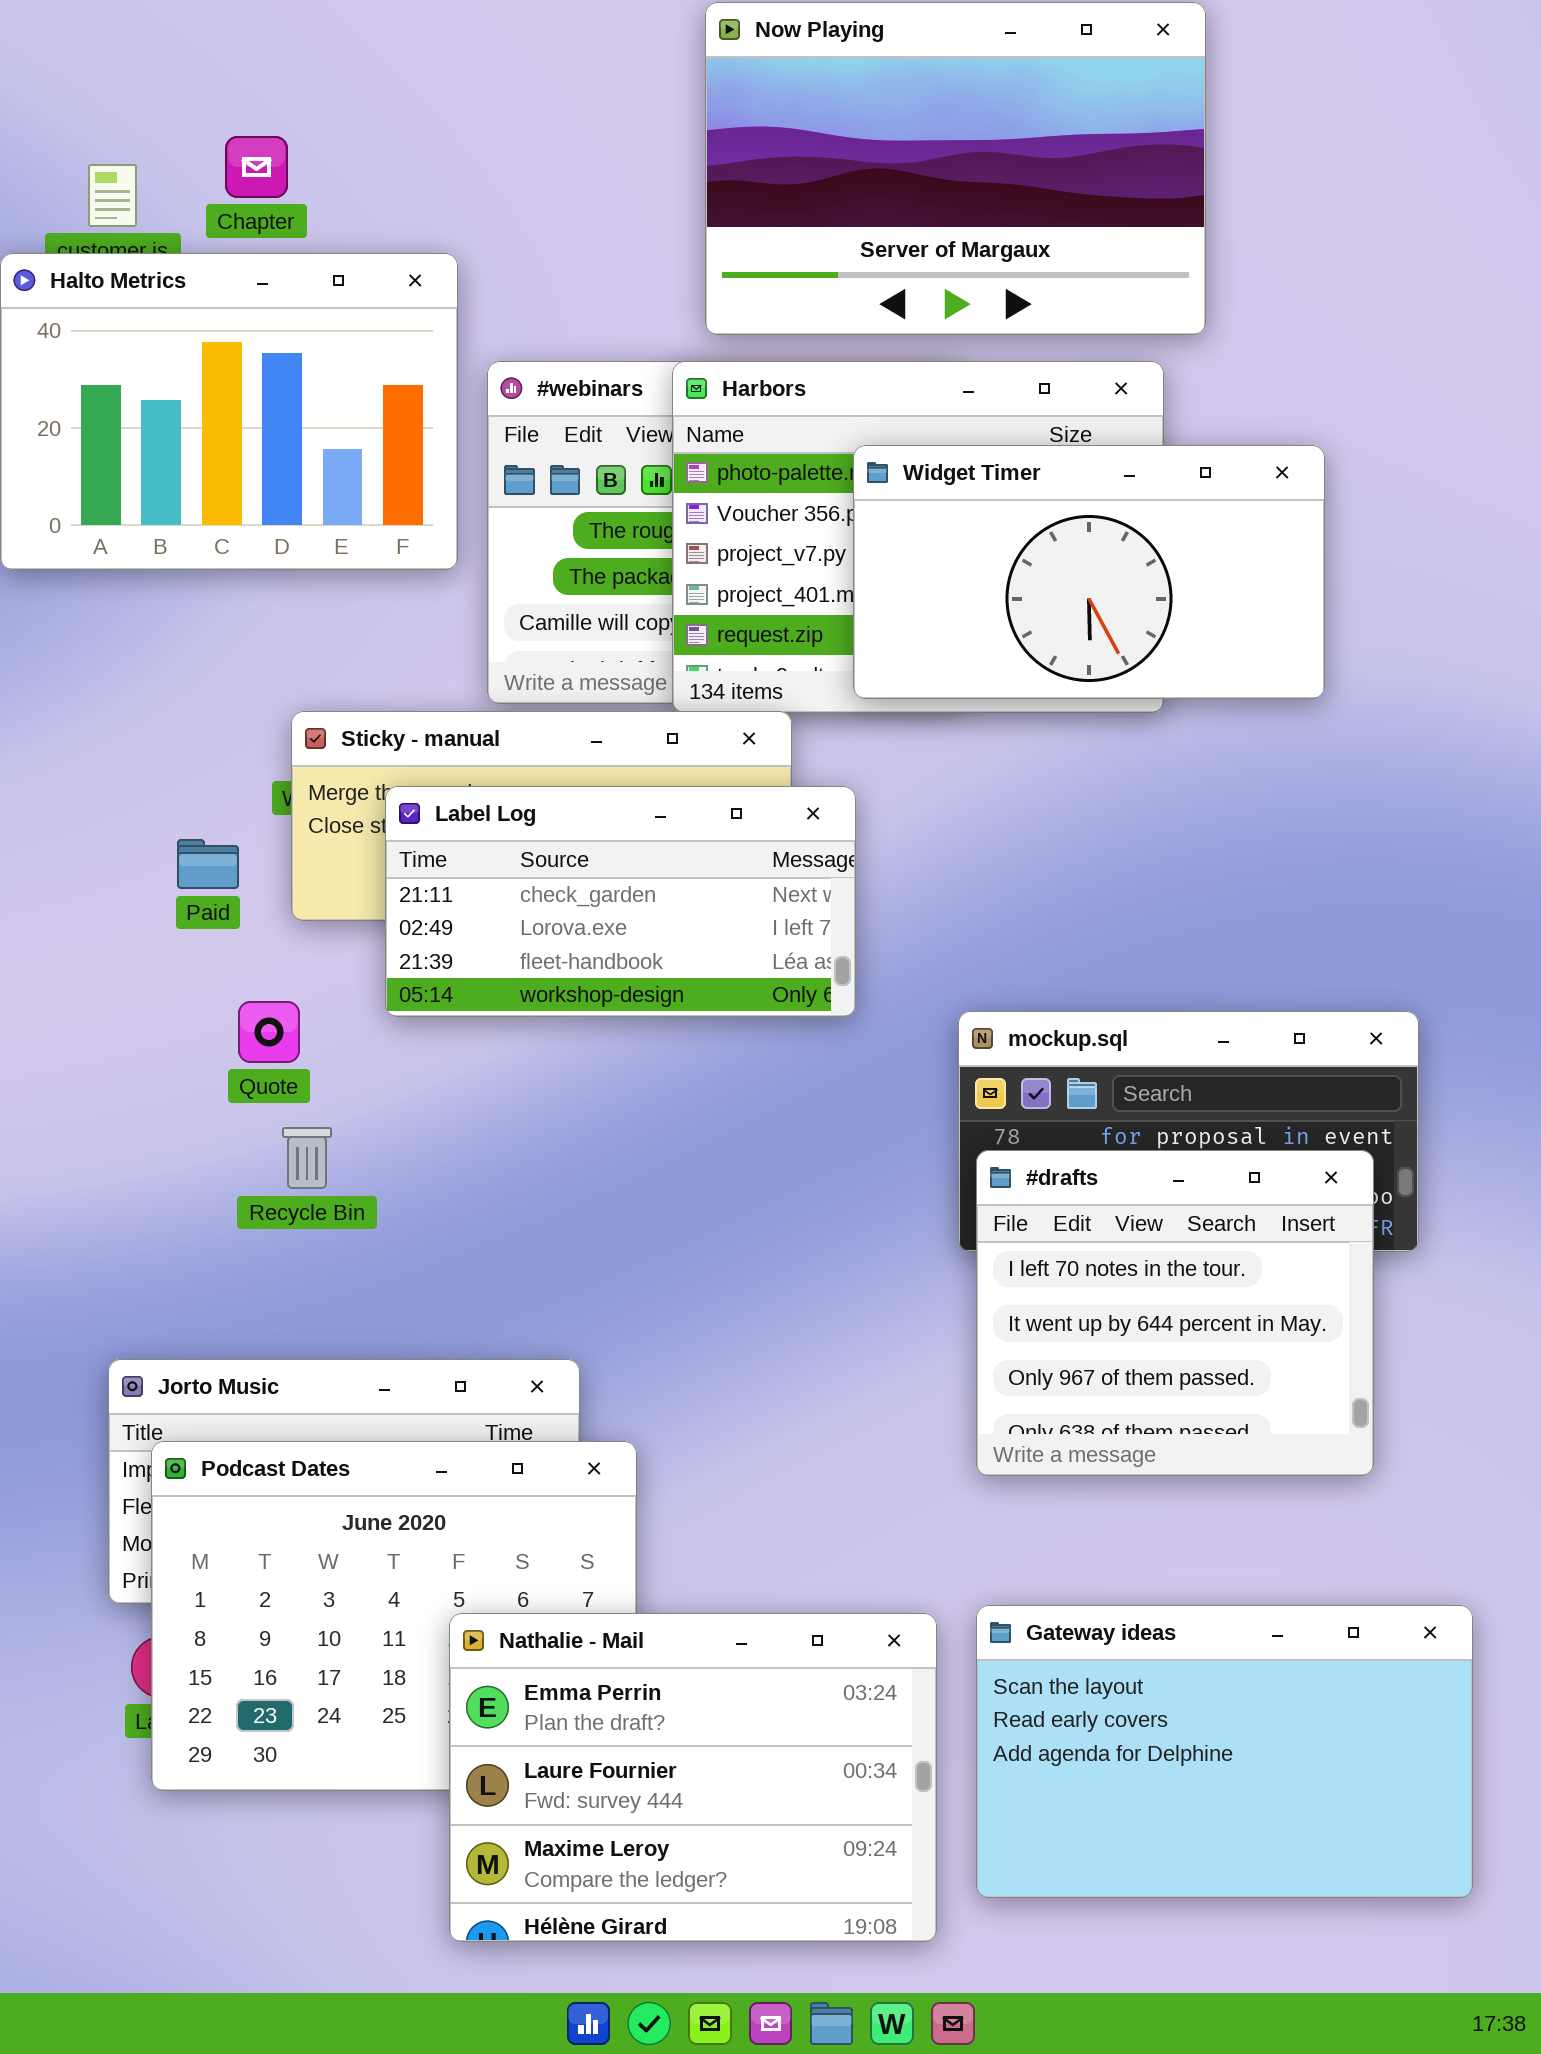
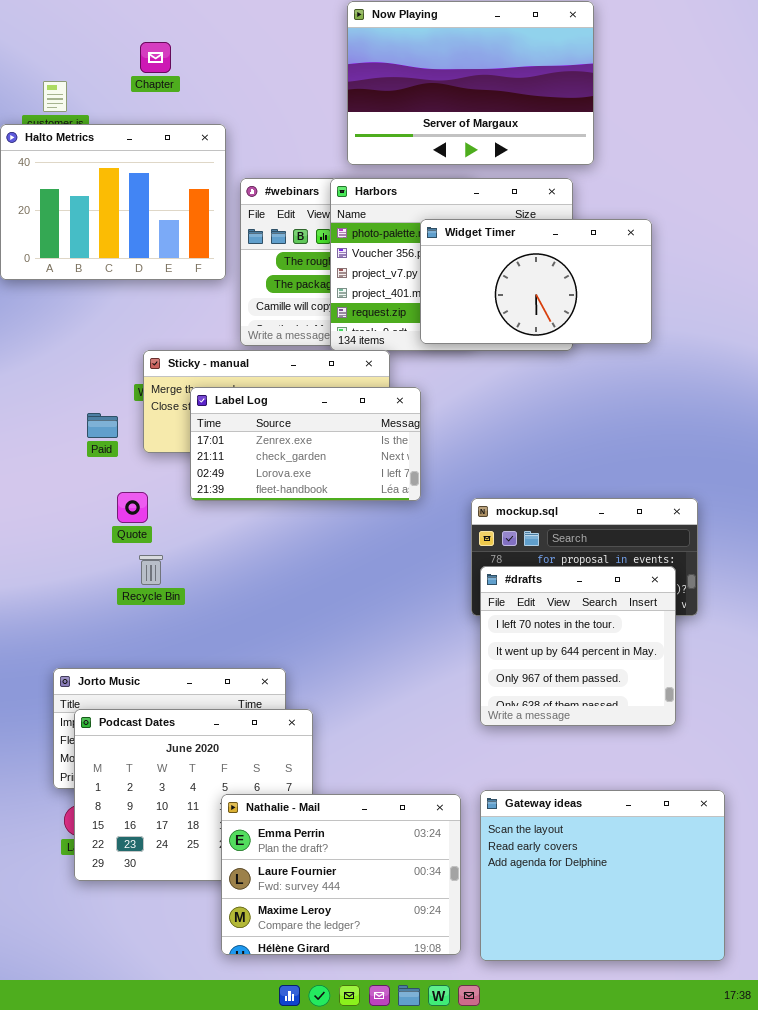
Chapter: [225,136,288,198] -> [140,42,171,73], moved
Label Log: [385,786,856,1017] -> [190,387,421,501], scrolled up 1 row
Gateway ideas: [976,1605,1473,1898] -> [480,790,725,961], resized

